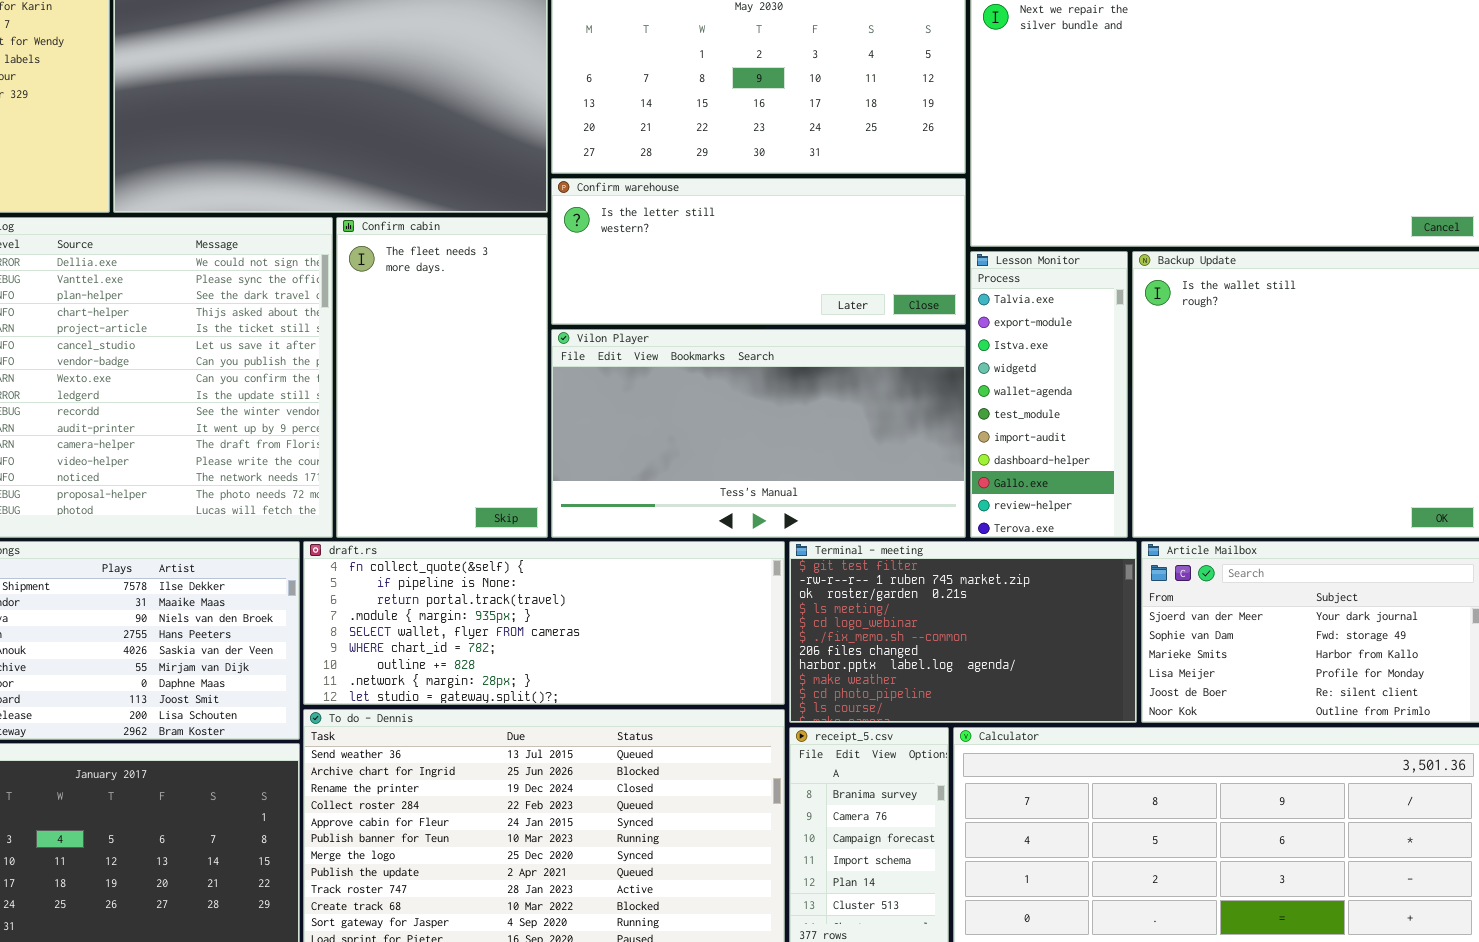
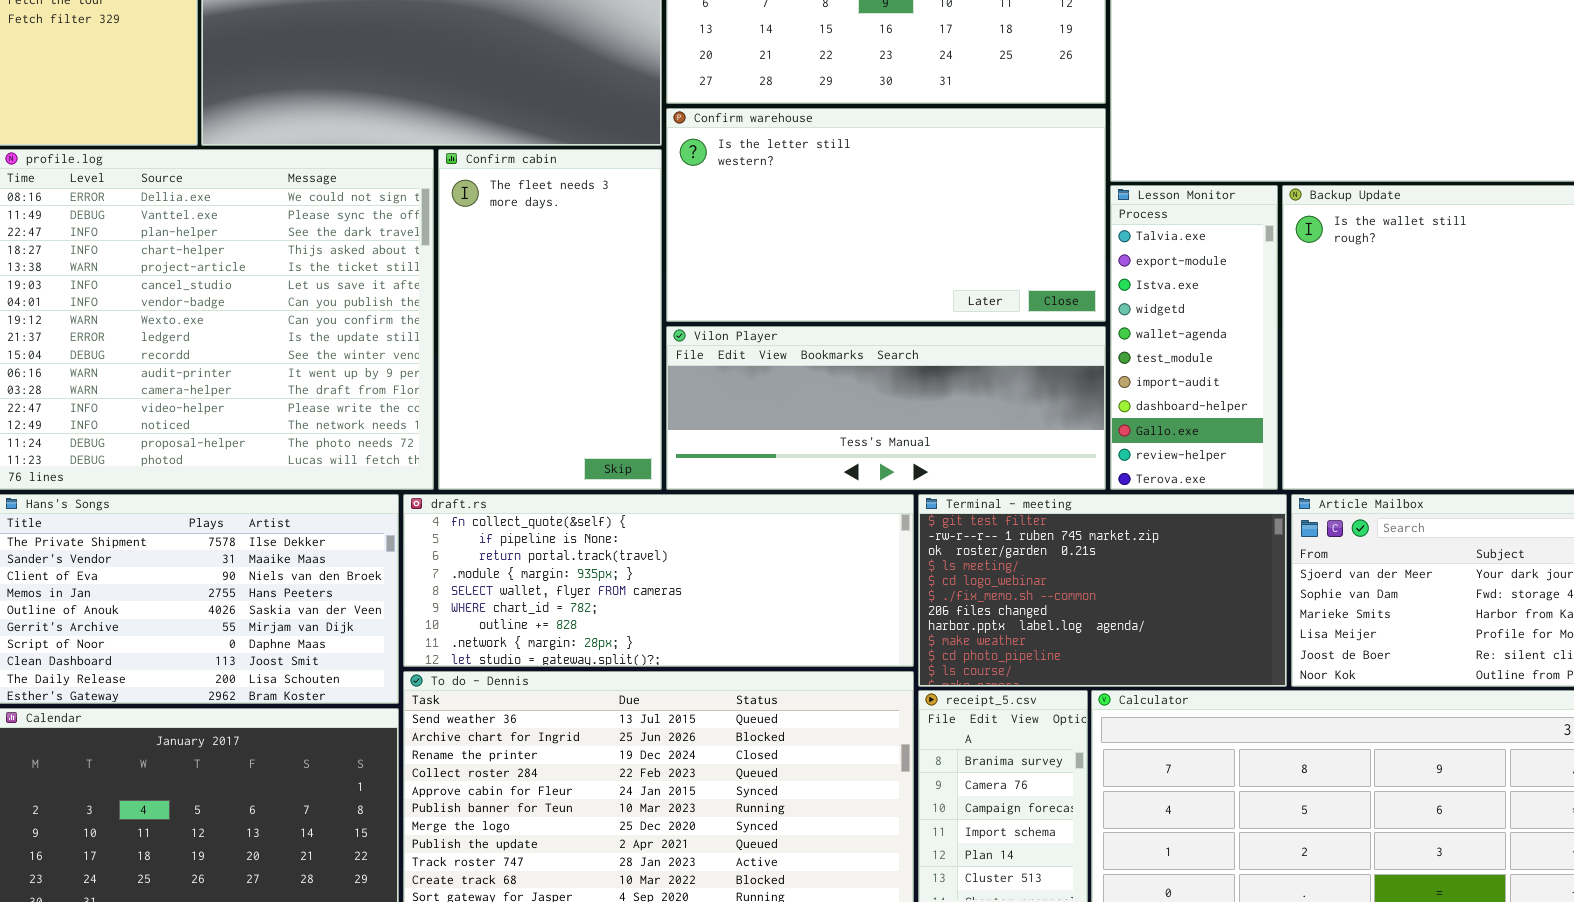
Confirm warehouse: [551,178,966,325] -> [666,108,1106,322], resized
Vilon Player: [551,329,966,538] -> [666,326,1106,490], resized

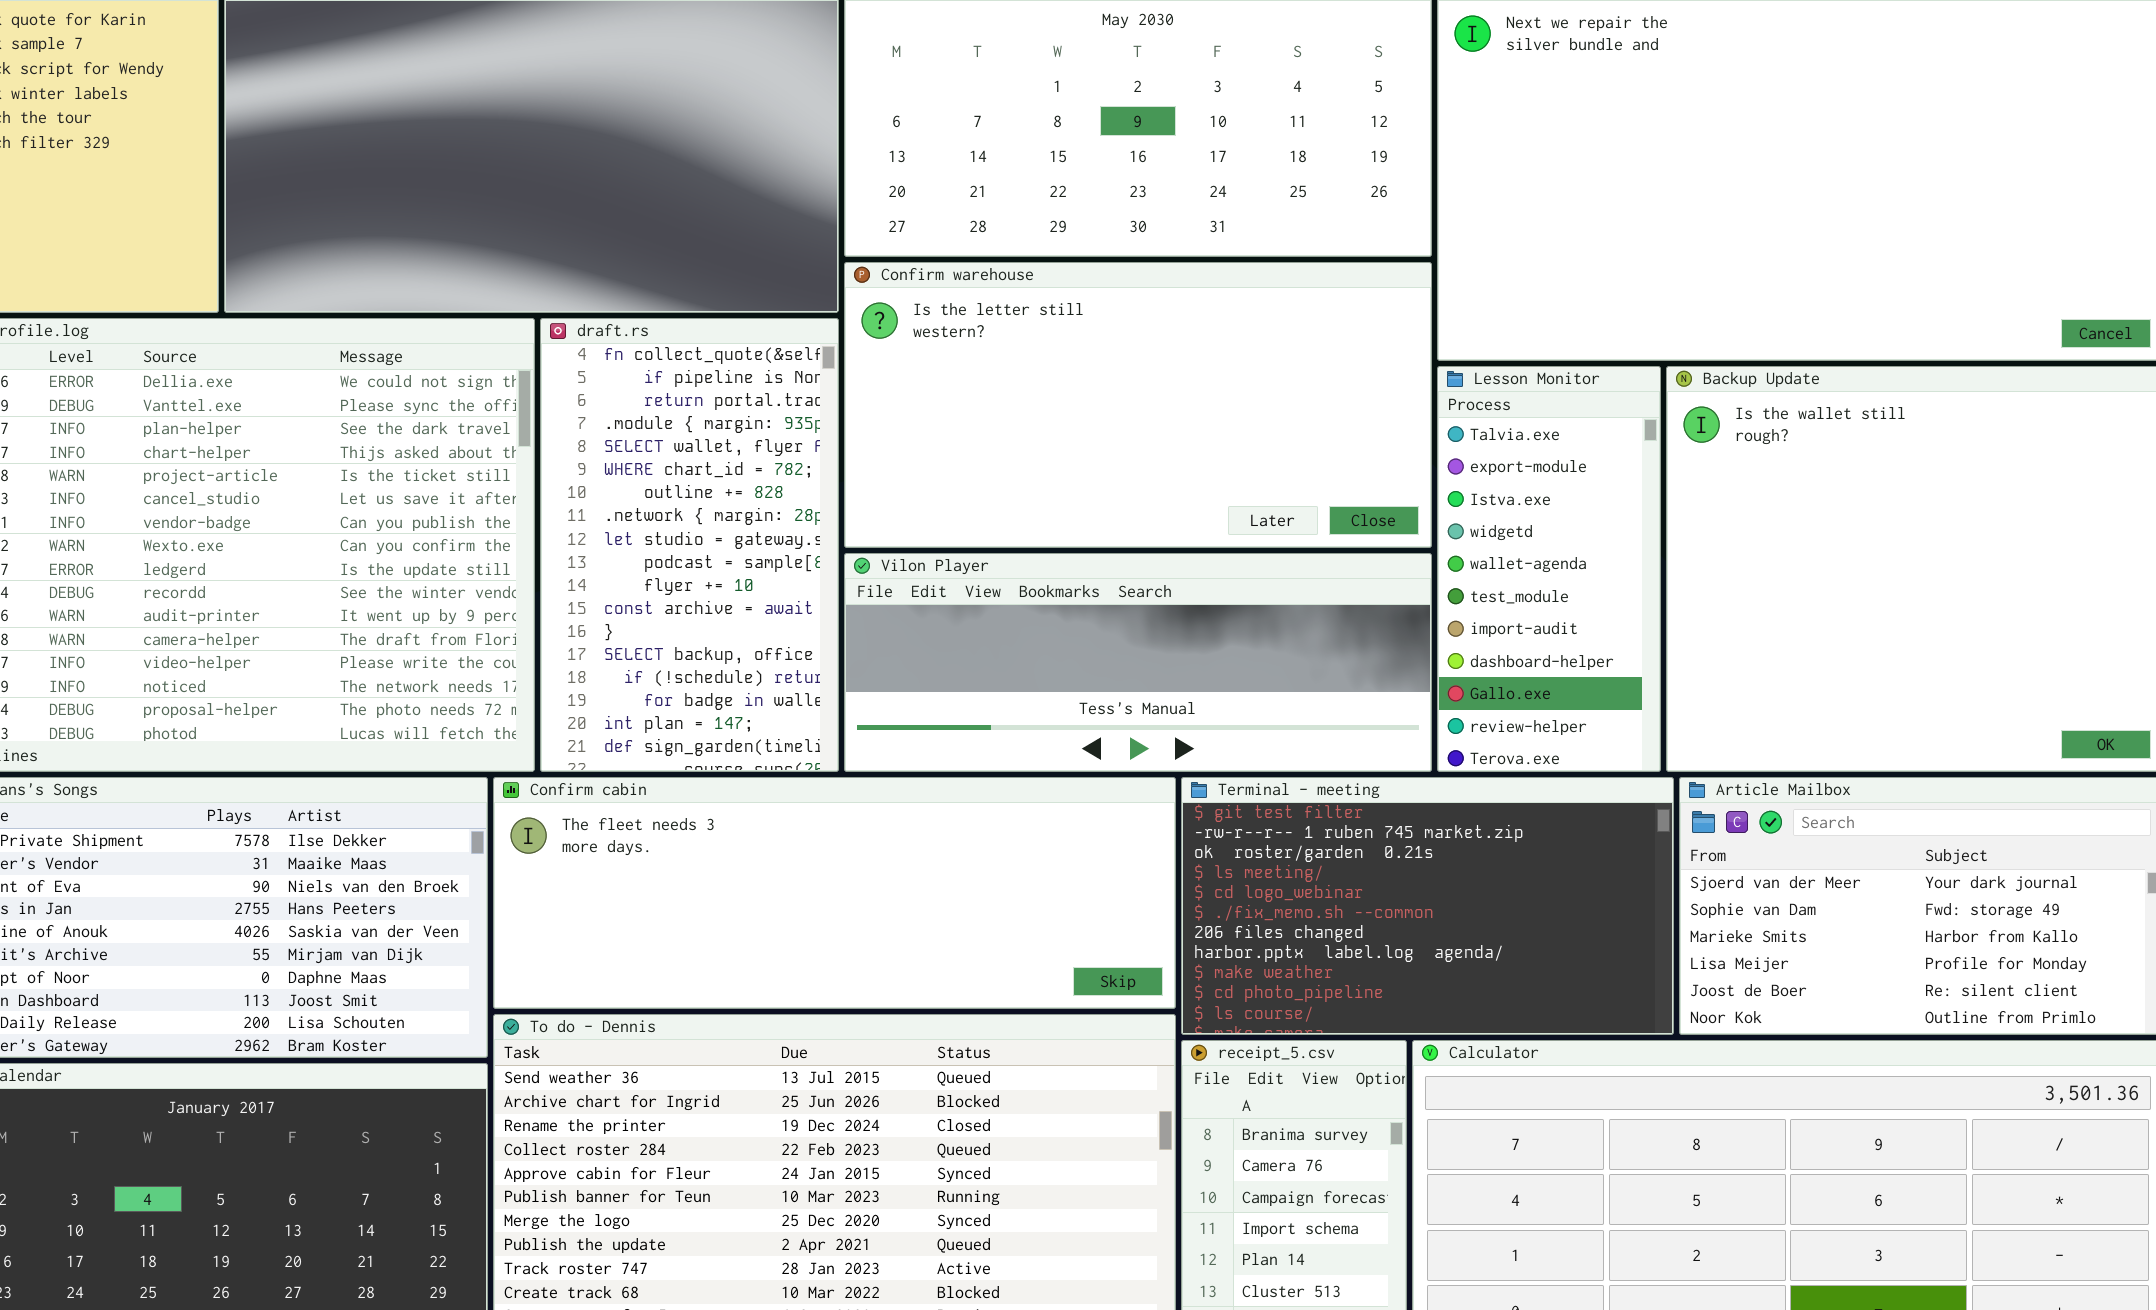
Confirm cabin: [438,149,662,490] -> [493,777,1176,1009], moved, resized
draft.rs: [403,494,914,667] -> [540,318,839,772], moved, resized

